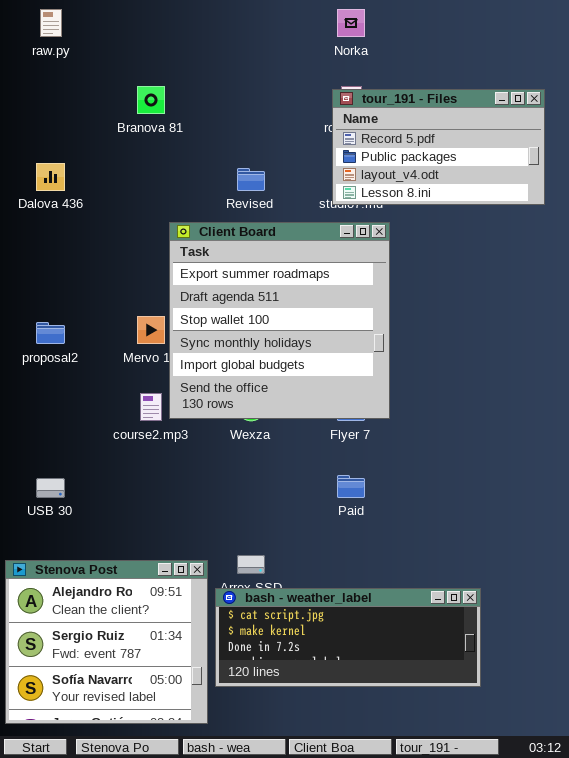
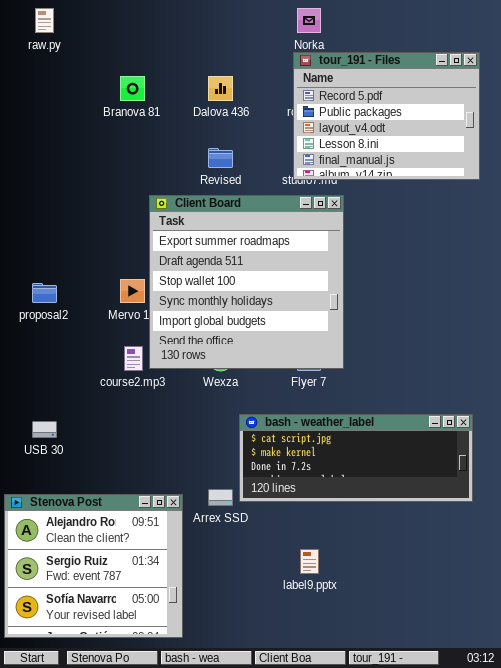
tour_191 - Files: [332,89,545,205] -> [293,52,480,180], resized
Dalova 436: [36,163,65,191] -> [208,76,233,101], moved
bash - weather_label: [215,588,481,687] -> [239,414,473,502], moved

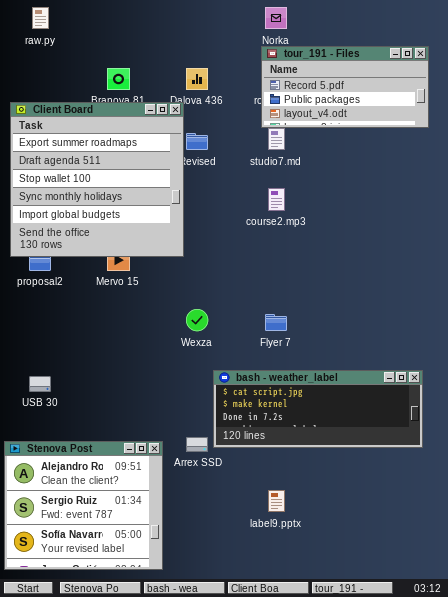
tour_191 - Files: [293,52,480,180] -> [261,46,429,128], resized
Client Board: [149,195,344,369] -> [10,102,184,257], moved
course2.mp3: [124,346,143,371] -> [268,188,285,211], moved

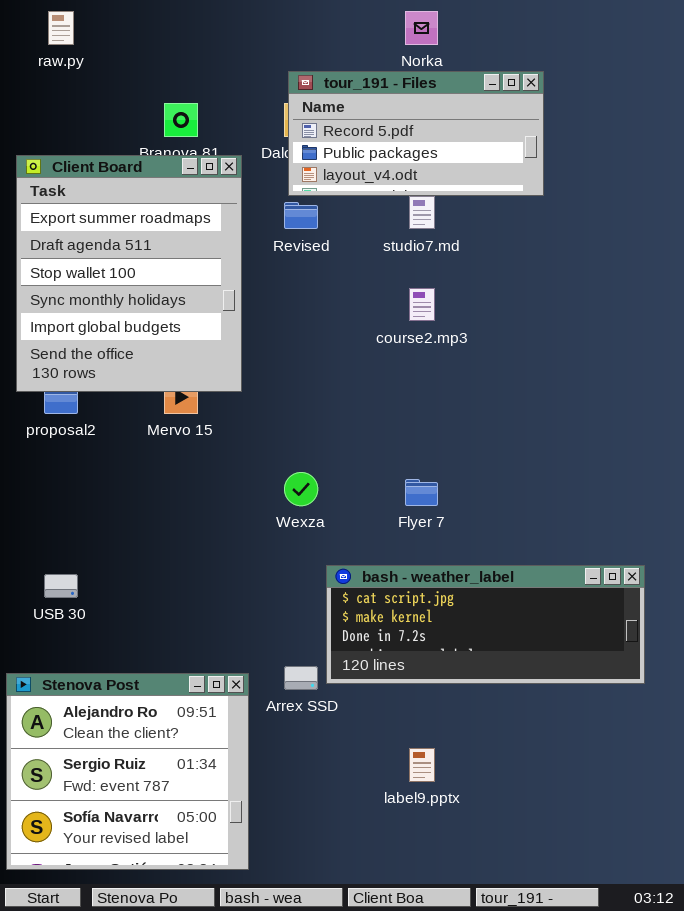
tour_191 - Files: [261,46,429,128] -> [288,71,544,196], moved
Client Board: [10,102,184,257] -> [16,155,242,392], resized

